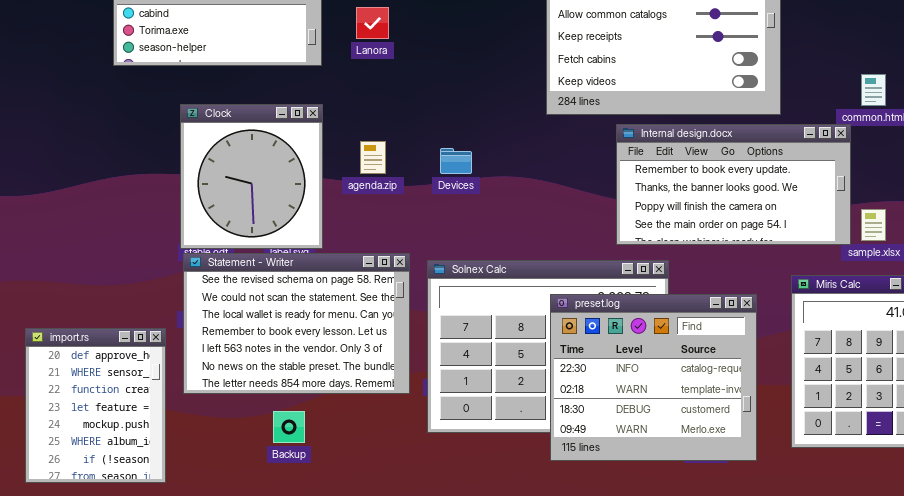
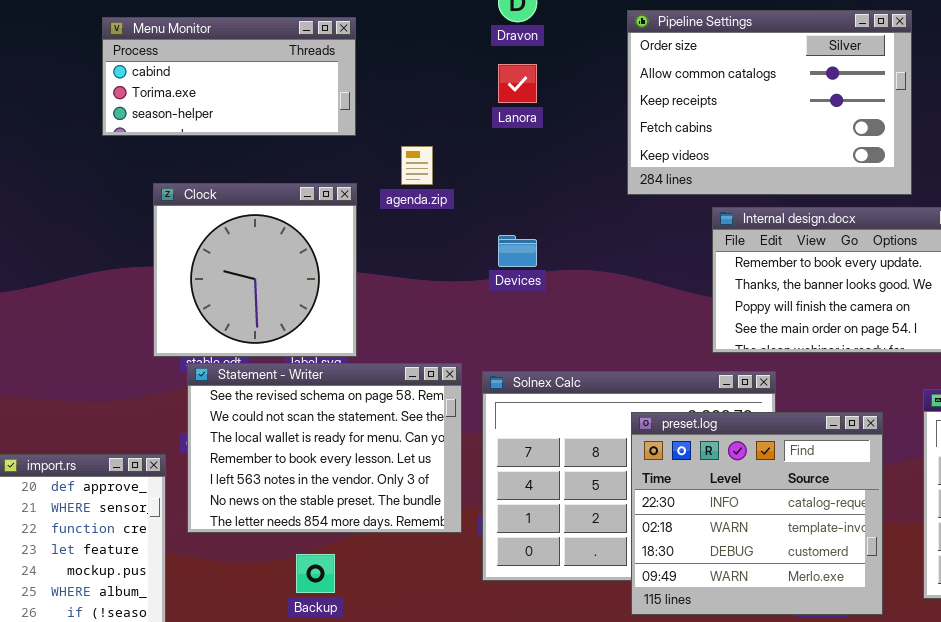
Lanora: [356,7,389,39] -> [498,64,537,103], moved
Clock: [180,104,323,249] -> [153,183,357,357], resized
agenda.zip: [360,141,386,174] -> [401,146,433,185], moved

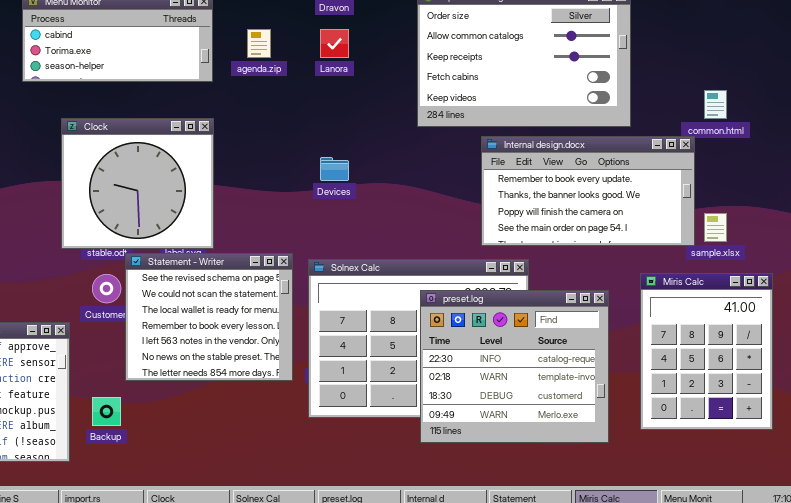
agenda.zip: [401,146,433,185] -> [247,29,271,58], moved
Statement - Writer: [187,363,462,533] -> [125,253,293,381], resized
Backup: [296,554,335,593] -> [92,397,121,426], moved

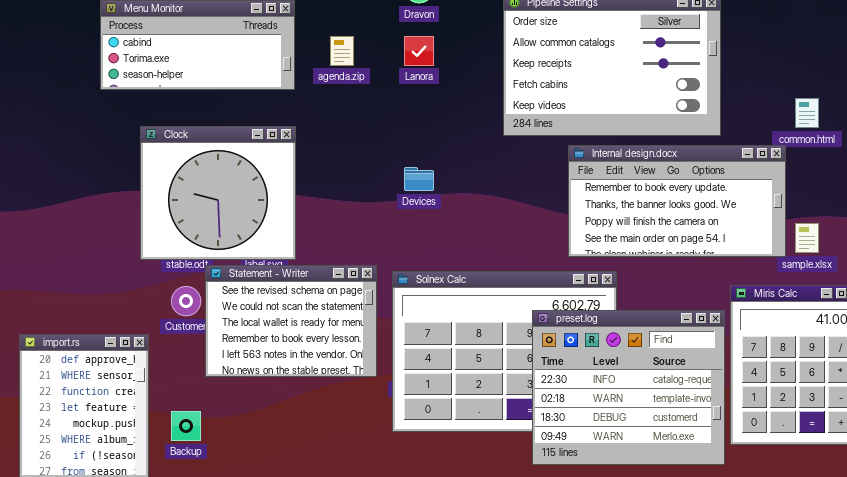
Statement - Writer: [125,253,293,381] -> [205,265,377,377], resized
preset.log: [420,290,609,443] -> [532,310,725,465], moved

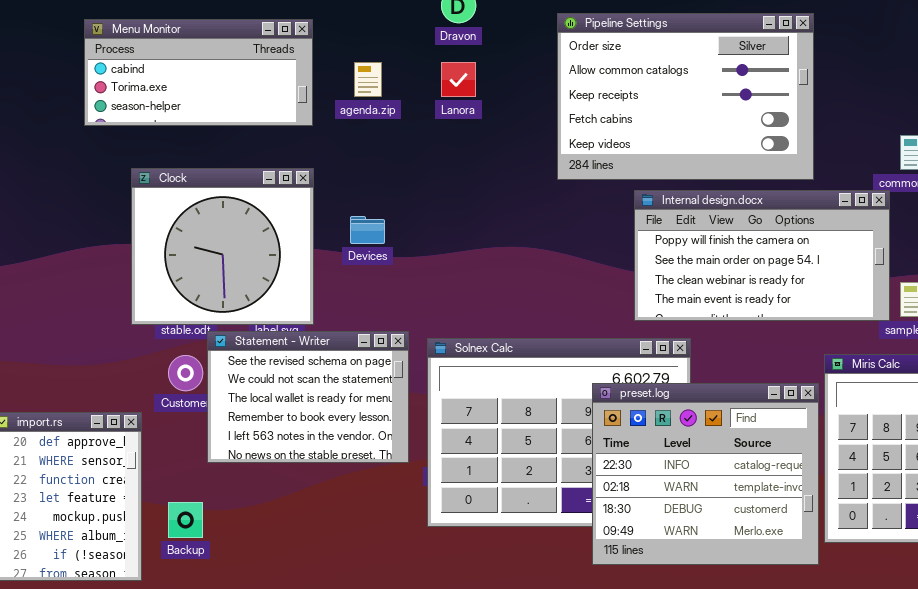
Internal design.docx: [568,145,786,257] -> [634,190,890,321], scrolled down 2 rows
Devices: [404,167,434,191] -> [350,216,385,244], moved

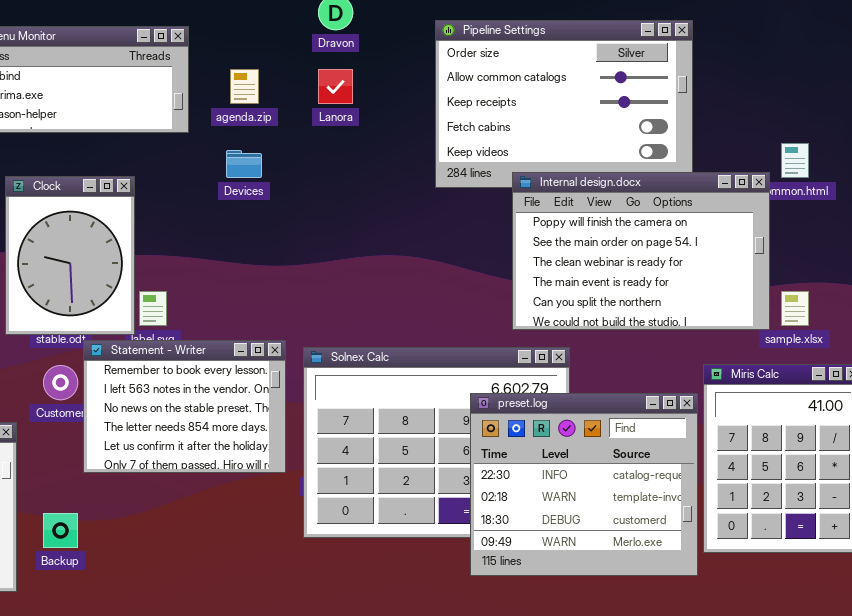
Clock: [131,168,314,325] -> [5,176,135,335], resized
Internal design.docx: [634,190,890,321] -> [512,172,770,330], resized
Devices: [350,216,385,244] -> [226,150,262,178], moved
Statement - Writer: [207,331,409,463] -> [83,340,286,473], scrolled down 3 rows

